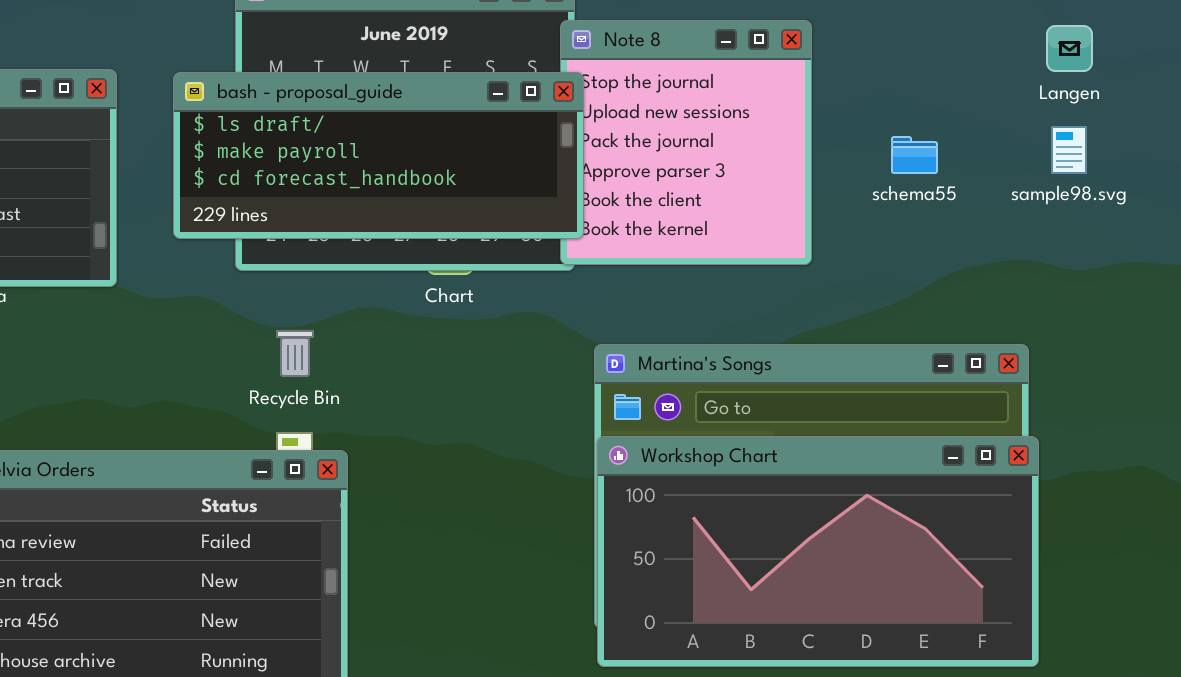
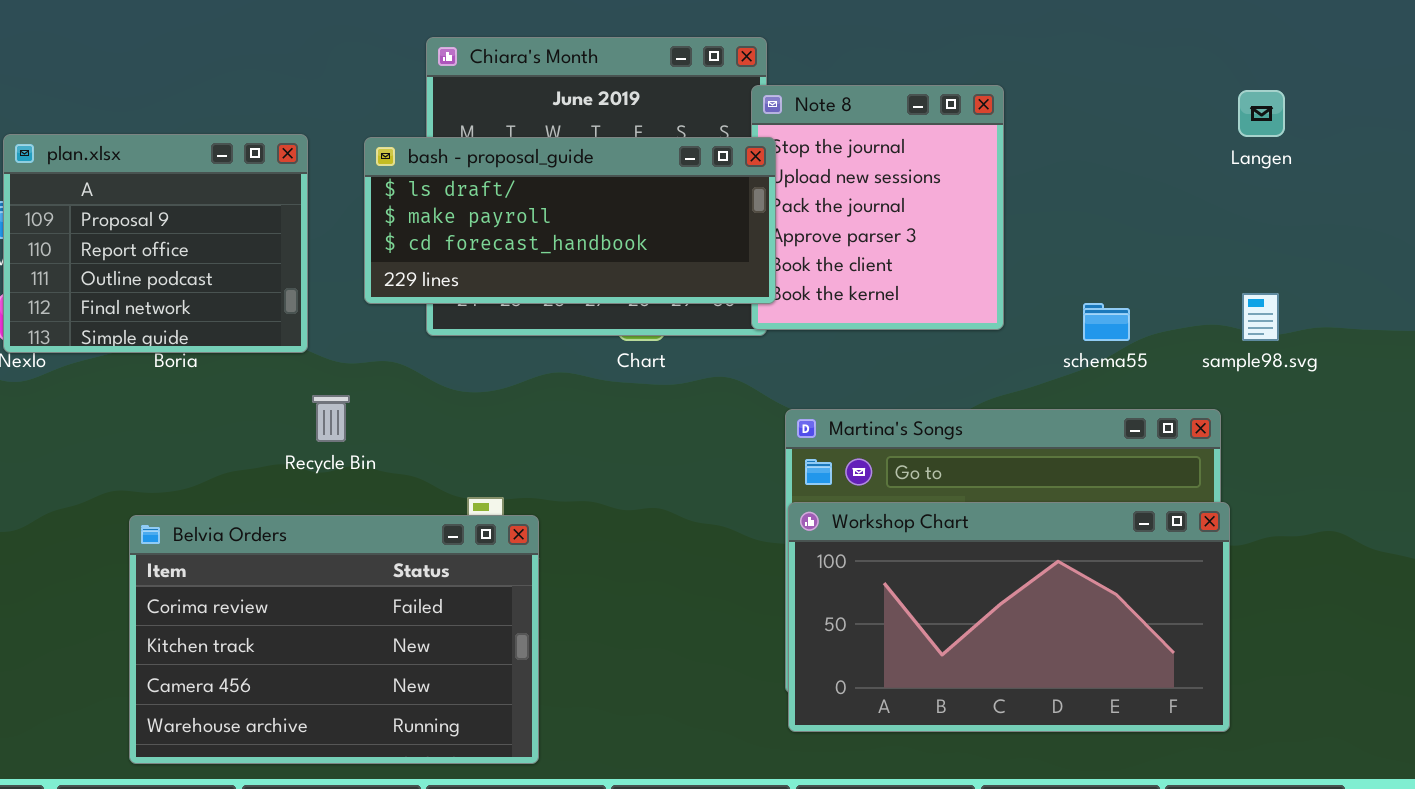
sample98.svg: [1051,126,1087,174] -> [1242,293,1279,341], moved
schema55: [891,136,938,174] -> [1083,303,1130,341], moved
Recycle Bin: [276,330,314,377] -> [312,395,350,442], moved

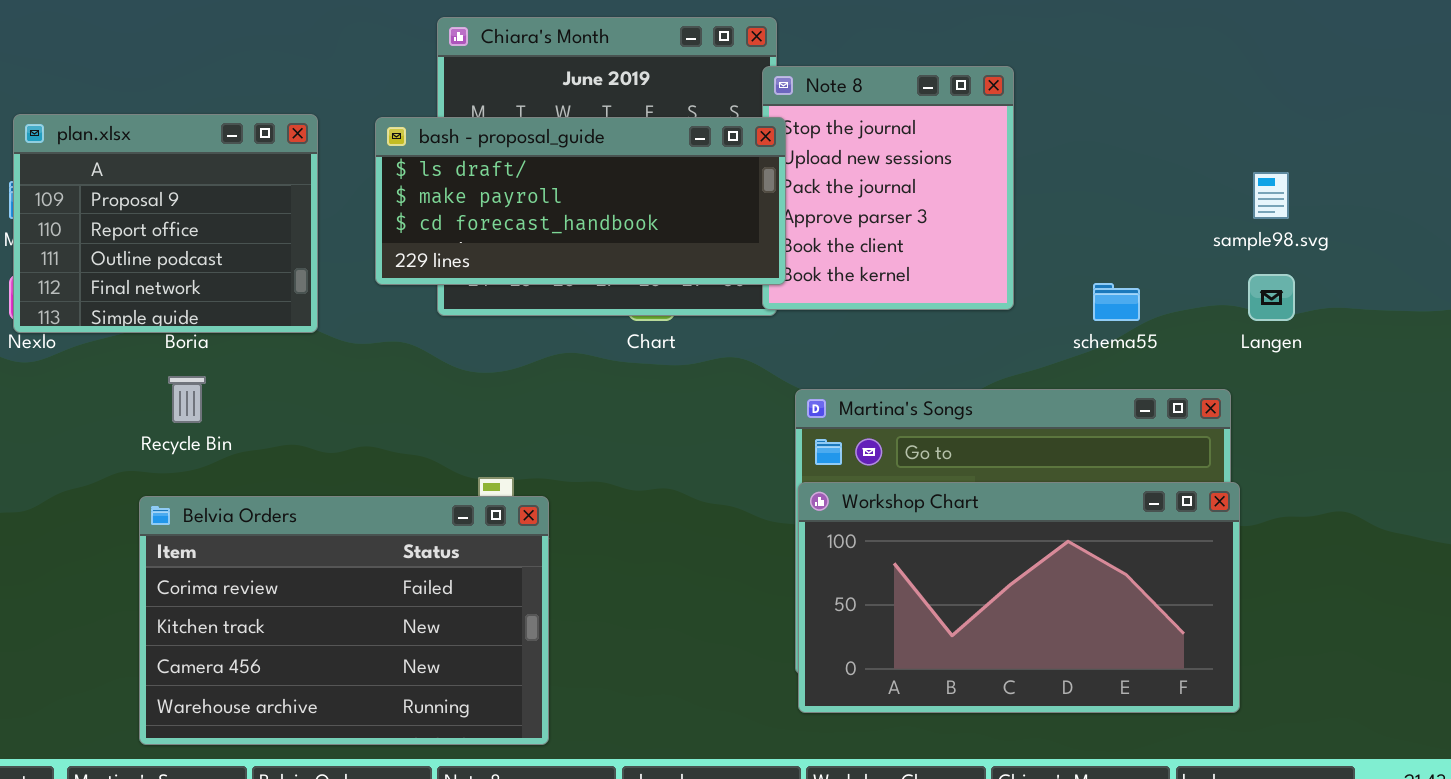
Langen: [1238,90,1285,137] -> [1248,274,1295,321], moved
sample98.svg: [1242,293,1279,341] -> [1253,172,1289,219], moved
Recycle Bin: [312,395,350,442] -> [168,376,206,423], moved

